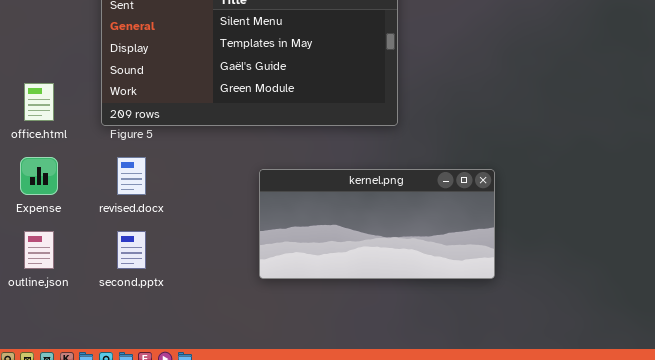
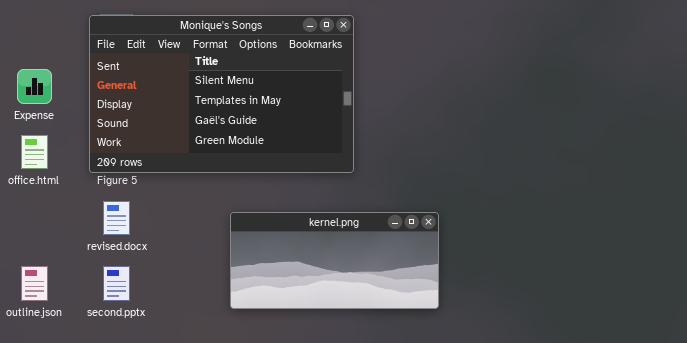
Expense: [20,157,58,195] -> [17,69,52,104], moved

